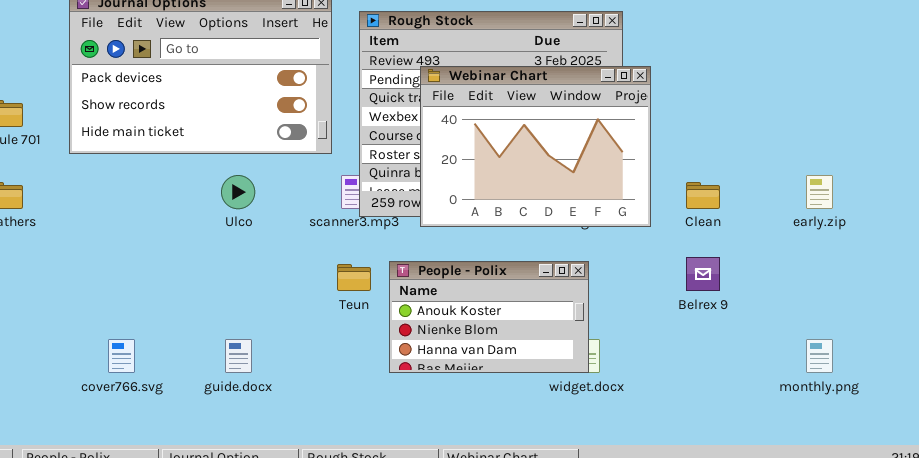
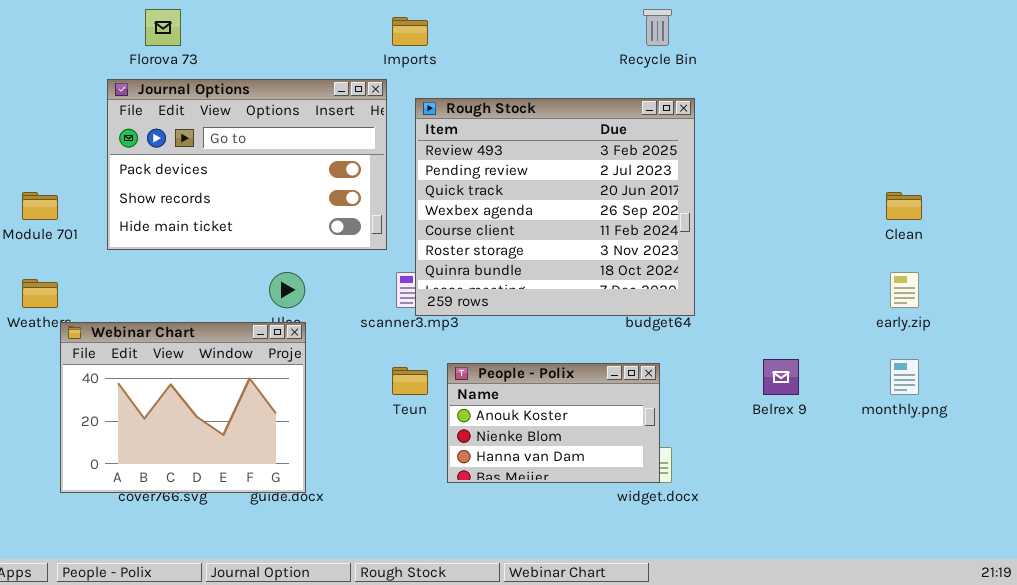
Webinar Chart: [420,66,651,227] -> [60,322,306,493], moved
Clean: [686,182,720,209] -> [886,192,922,220], moved
monthly.png: [806,339,833,373] -> [890,359,919,395], moved

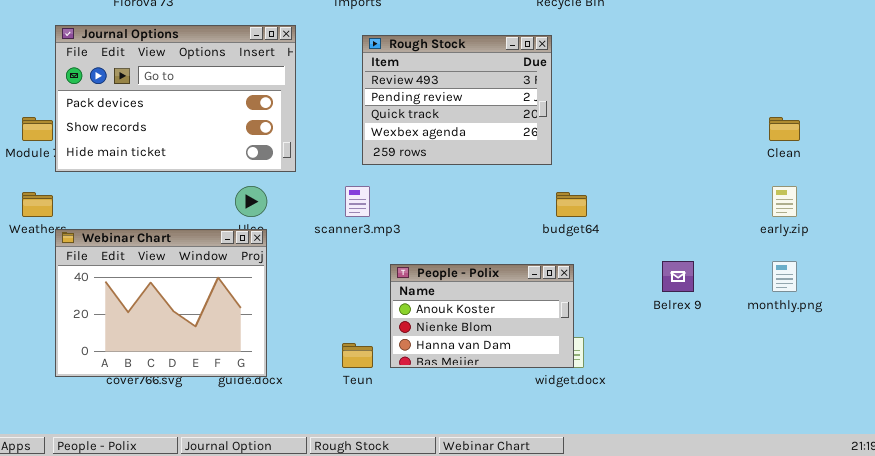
Journal Options: [107,79,387,250] -> [55,25,296,172], moved
Rough Stock: [415,98,695,316] -> [362,35,552,165], resized
Teun: [392,367,428,395] -> [342,343,373,368], moved

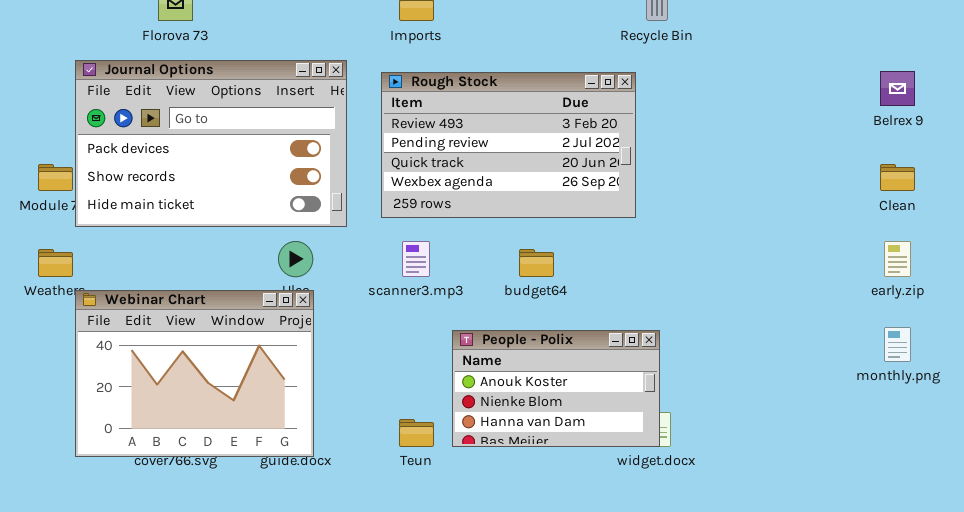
Rough Stock: [362,35,552,165] -> [381,72,636,218], resized
budget64: [556,192,587,217] -> [519,249,554,277], moved
Belrex 9: [662,261,694,292] -> [880,71,915,106], moved

